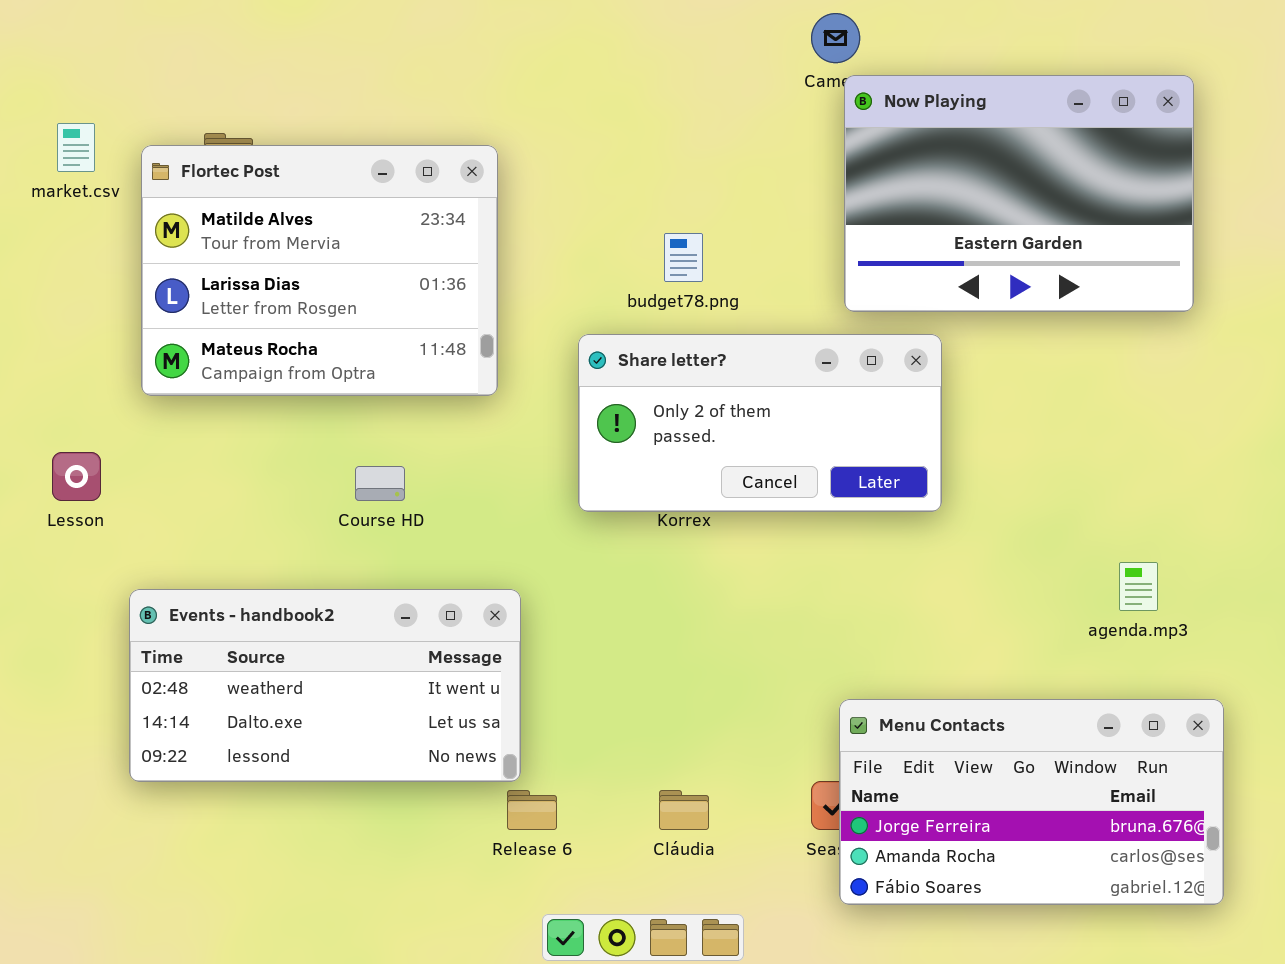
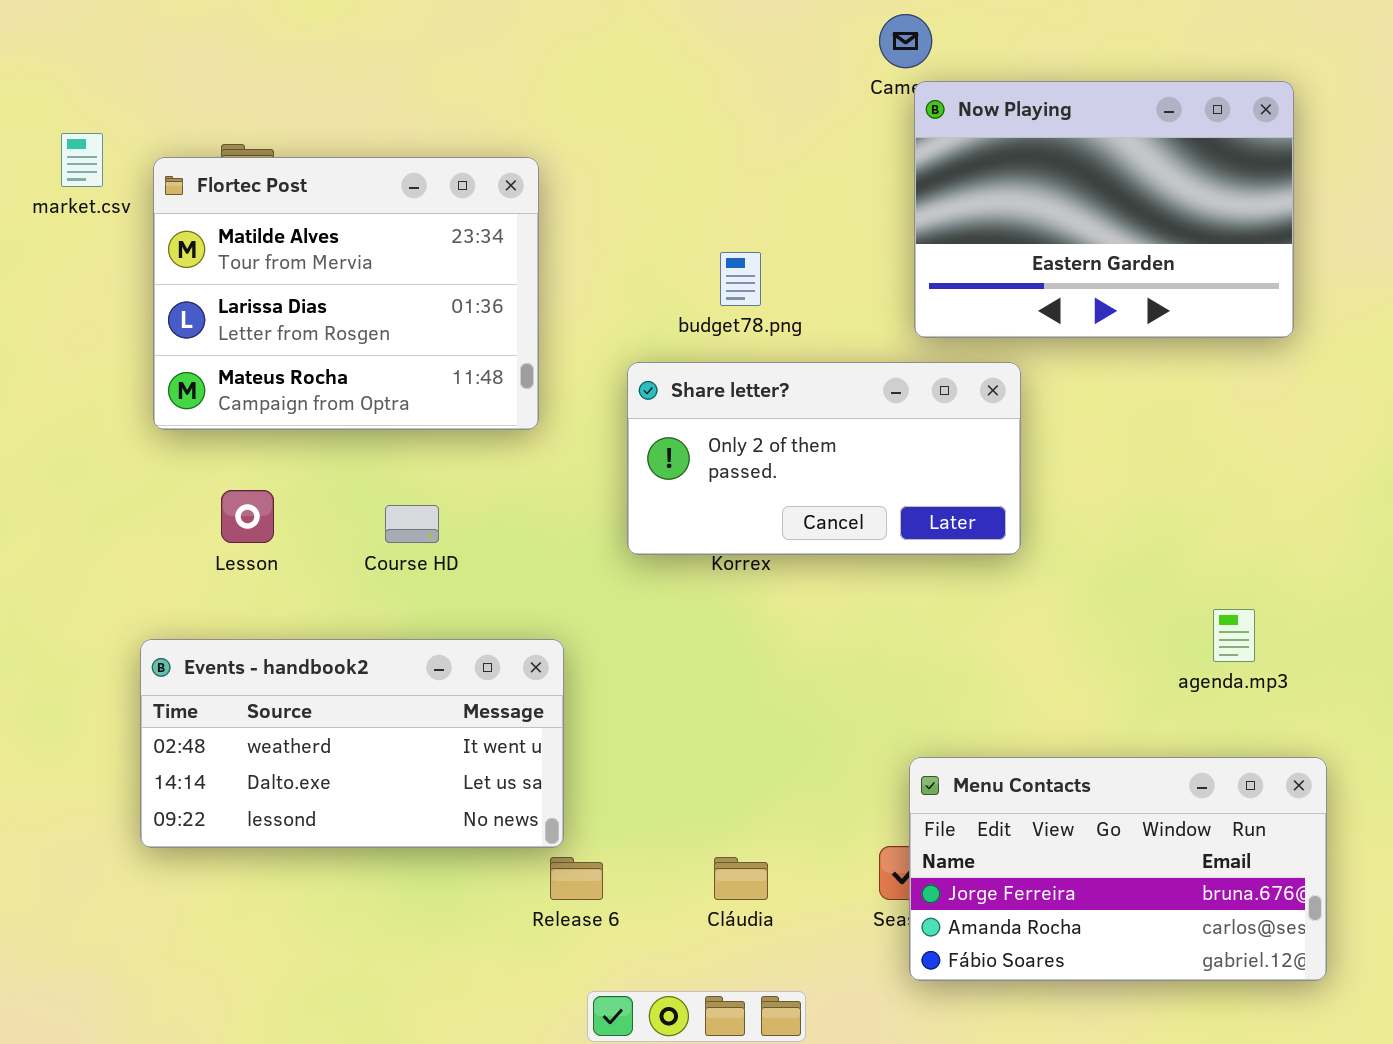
Lesson: [52,452,101,501] -> [221,490,274,543], moved

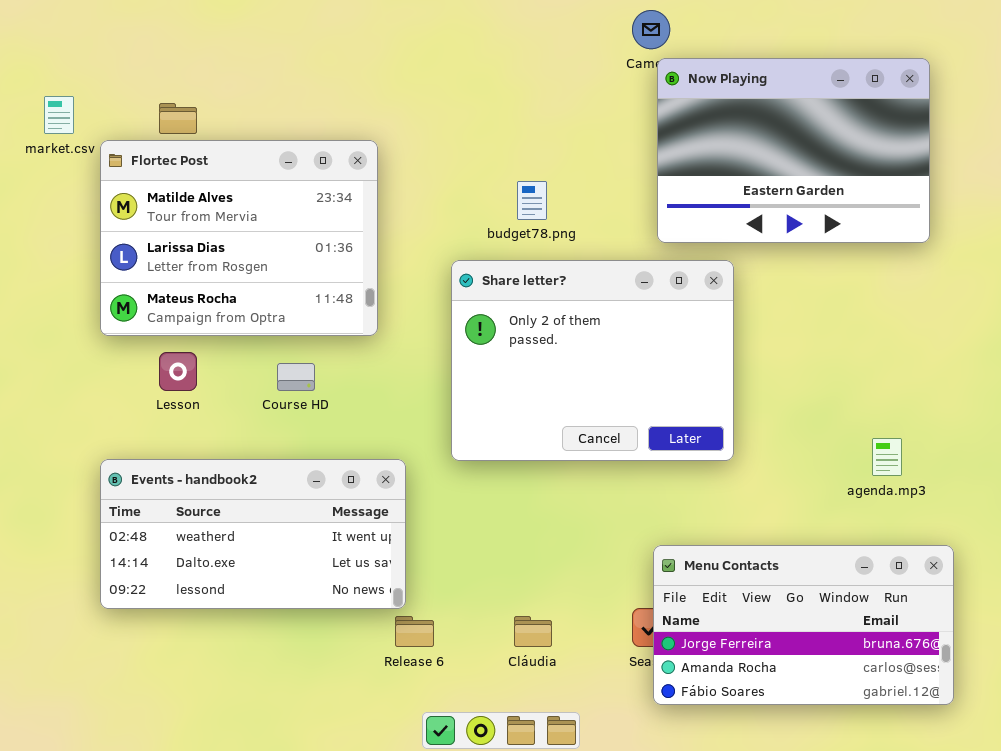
Flortec Post: [153,157,539,430] -> [100,140,378,336], moved
Share letter?: [627,362,1021,555] -> [451,260,734,461], resized

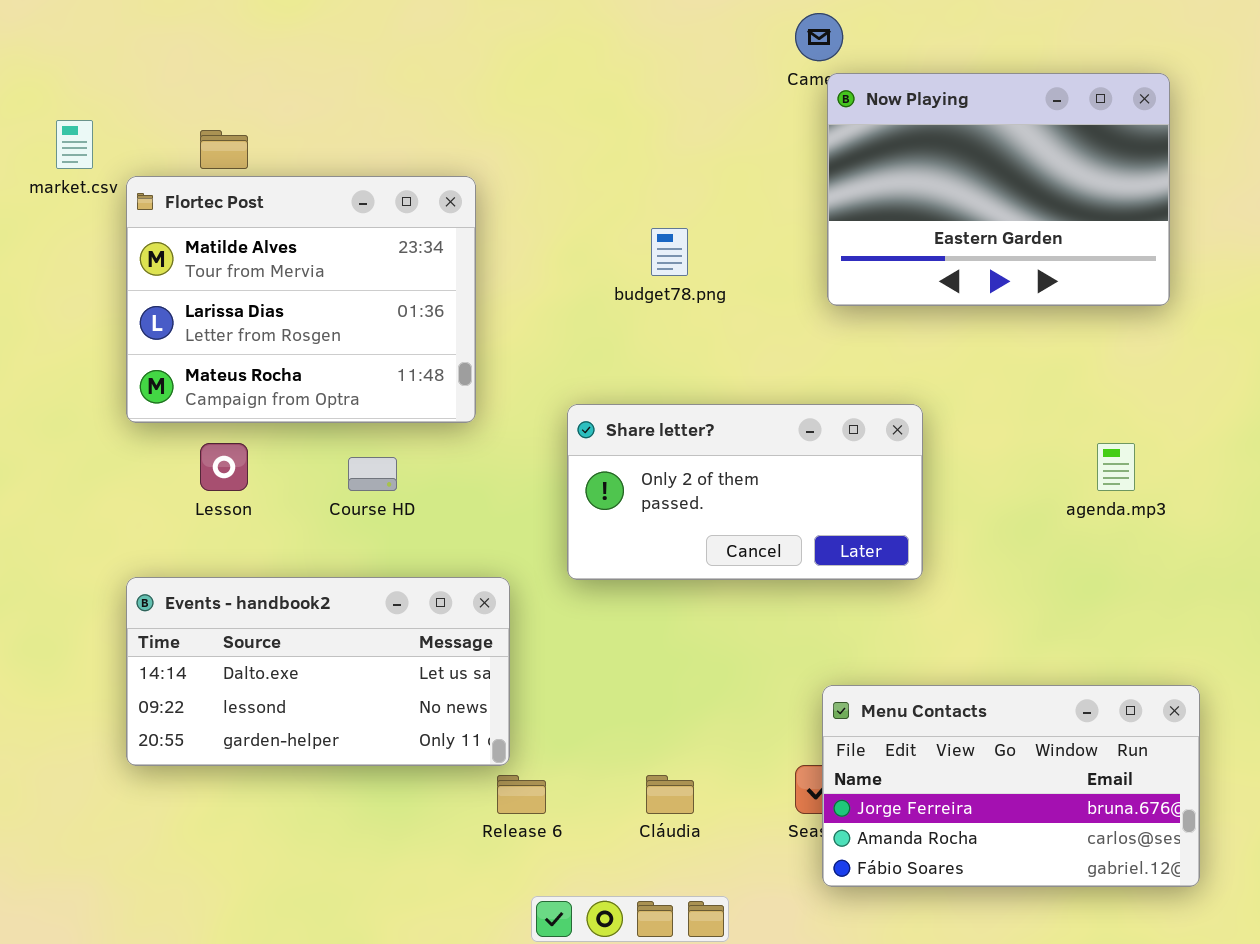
Share letter?: [451,260,734,461] -> [567,404,923,580], resized
agenda.mp3: [872,438,902,476] -> [1097,443,1135,491], moved
Events - handbook2: [100,459,406,609] -> [126,577,510,766], scrolled down 1 row

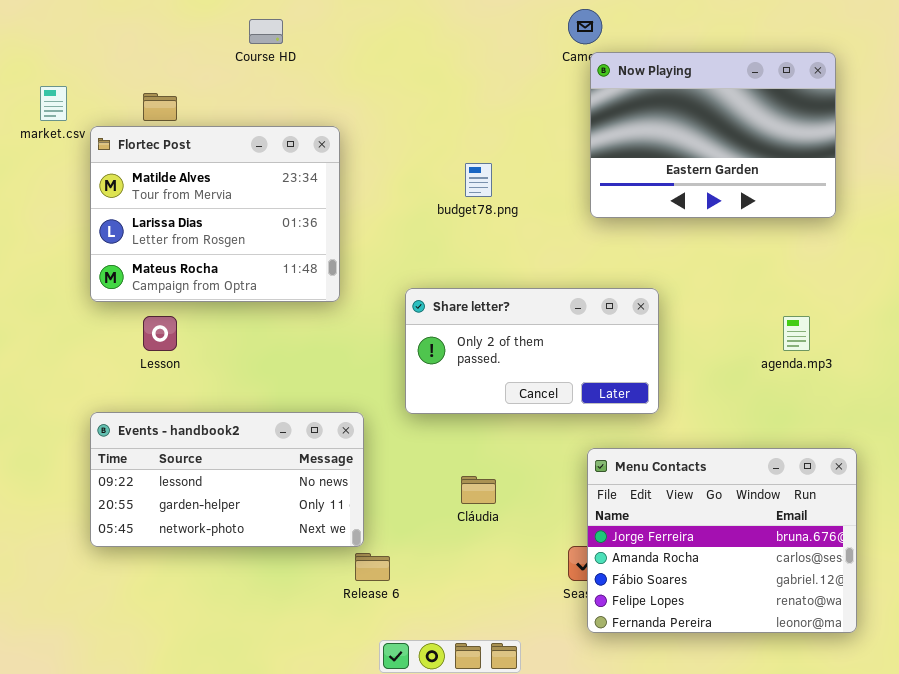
Course HD: [348,457,397,491] -> [249,19,283,44], moved
Events - handbook2: [126,577,510,766] -> [90,412,364,547], scrolled down 1 row
Menu Contacts: [822,685,1200,887] -> [587,448,857,633], resized
Cláudia: [646,775,694,814] -> [461,476,496,504], moved

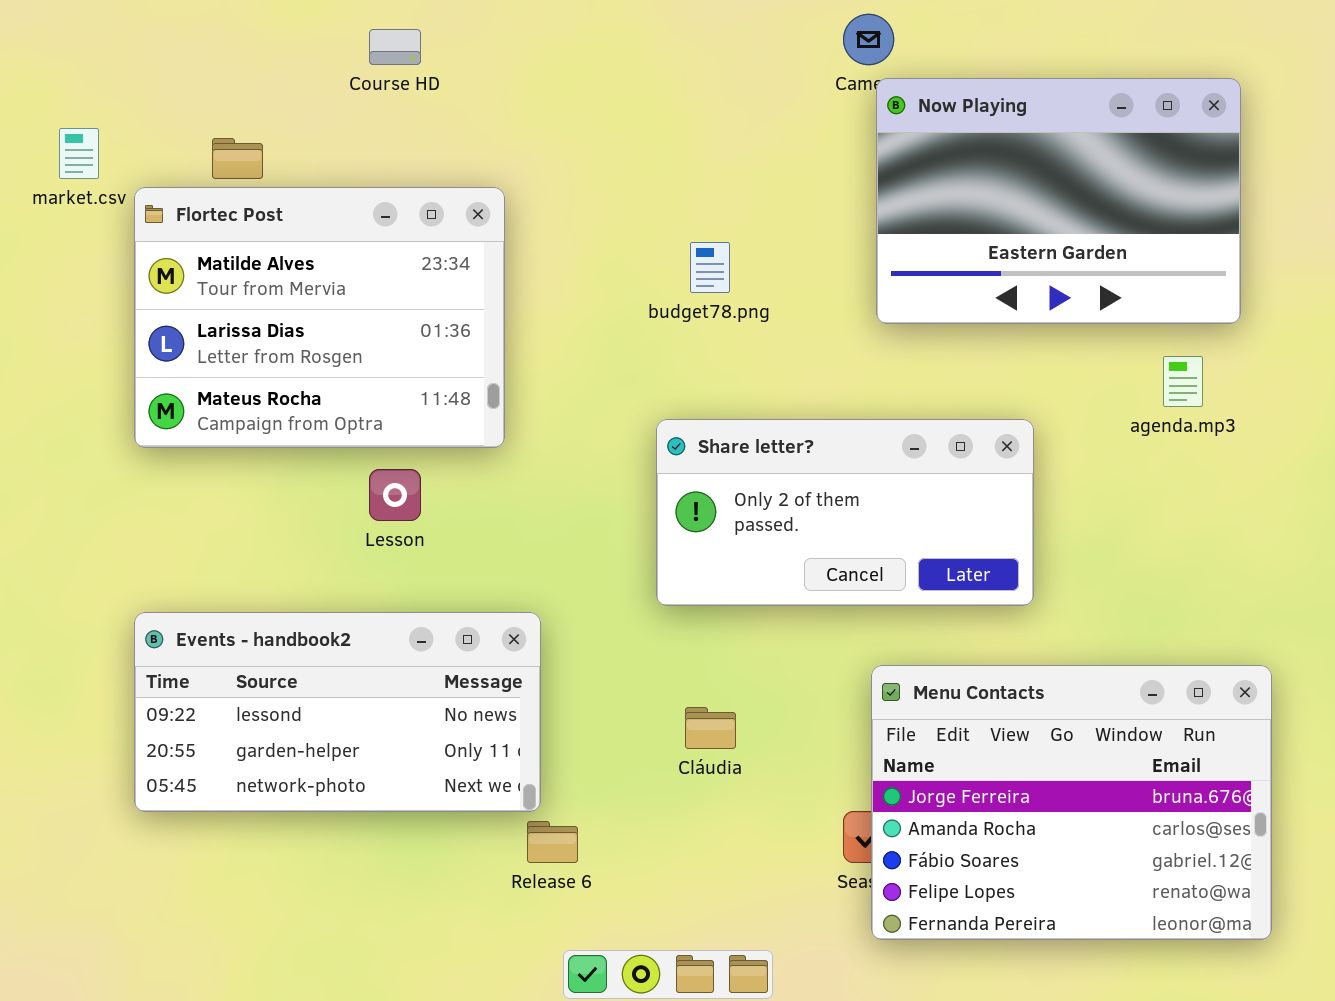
Share letter?: [405,288,659,414] -> [656,419,1034,606], moved
Lesson: [143,316,177,351] -> [369,469,421,521], moved
agenda.mp3: [783,316,810,351] -> [1163,356,1203,407], moved

